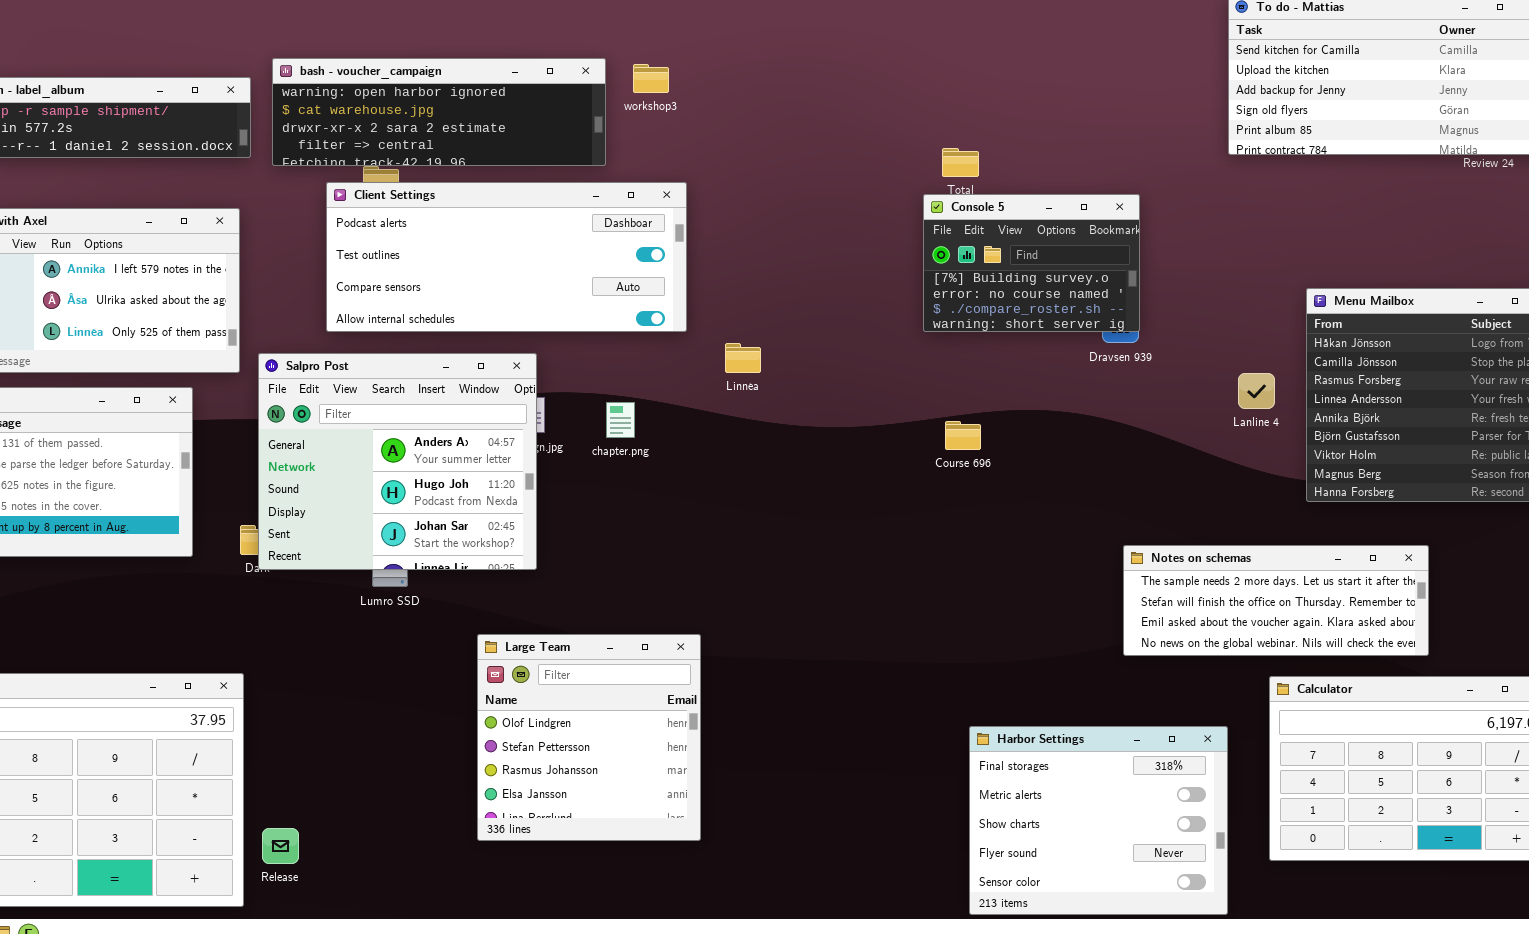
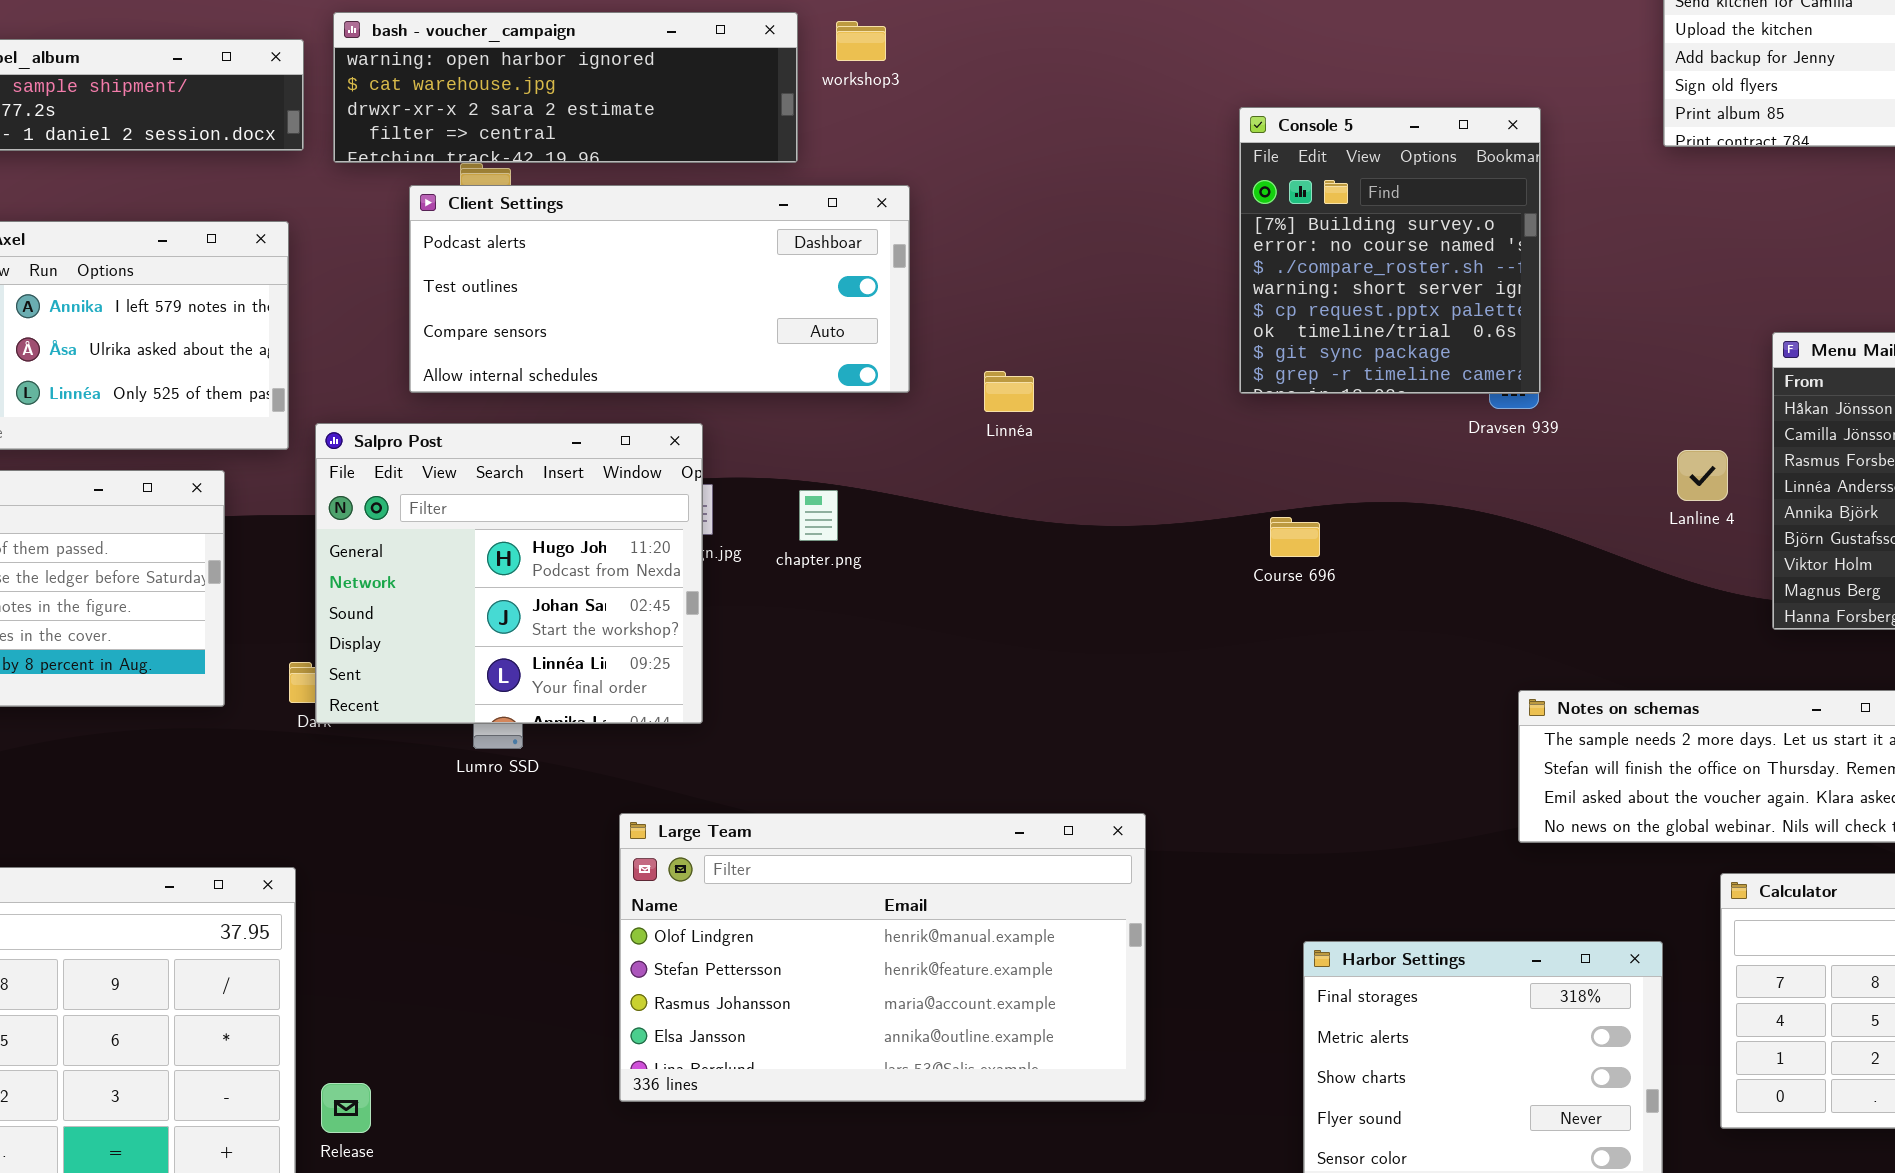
Console 5: [923,194,1140,332] -> [1239,107,1541,394], resized
Linnéa: [725,343,761,373] -> [984,371,1034,412], moved
Salpro Post: [258,353,537,570] -> [315,423,703,724], scrolled down 1 row
Large Team: [477,634,701,841] -> [619,813,1146,1102], resized

